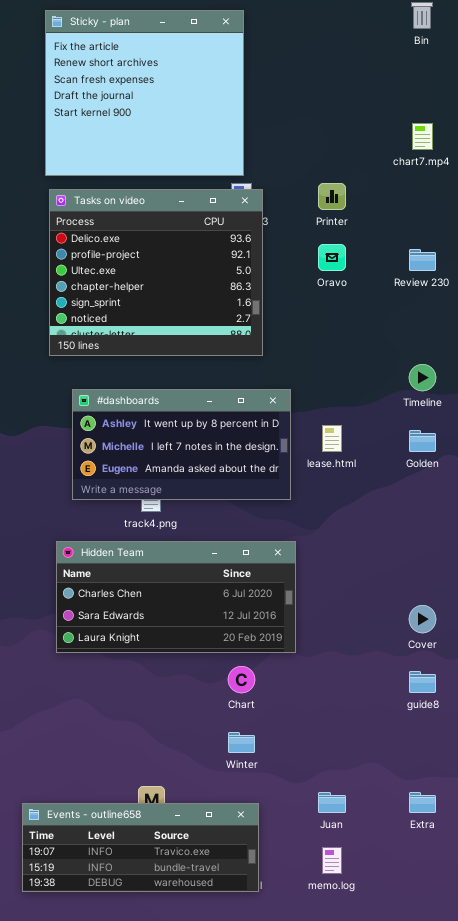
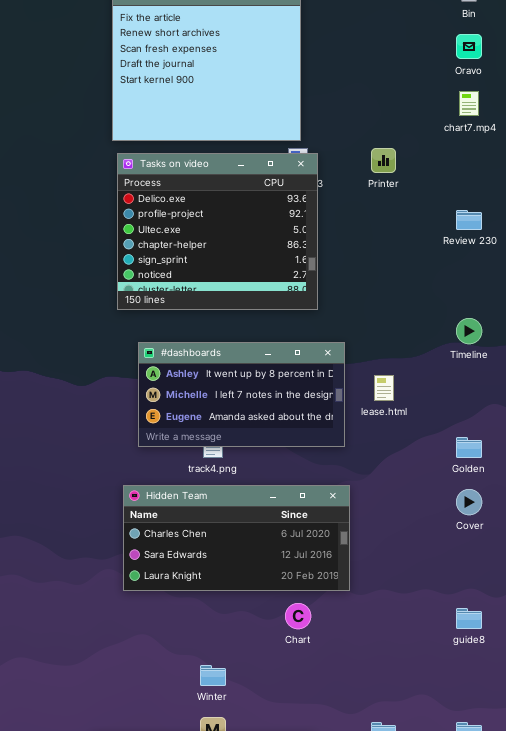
Oravo: [318,244,346,271] -> [456,34,482,59], moved
Golden: [409,430,436,452] -> [456,437,482,458], moved
Cover: [409,605,436,633] -> [456,489,482,515], moved
Winter: [228,732,255,753] -> [200,665,226,686], moved

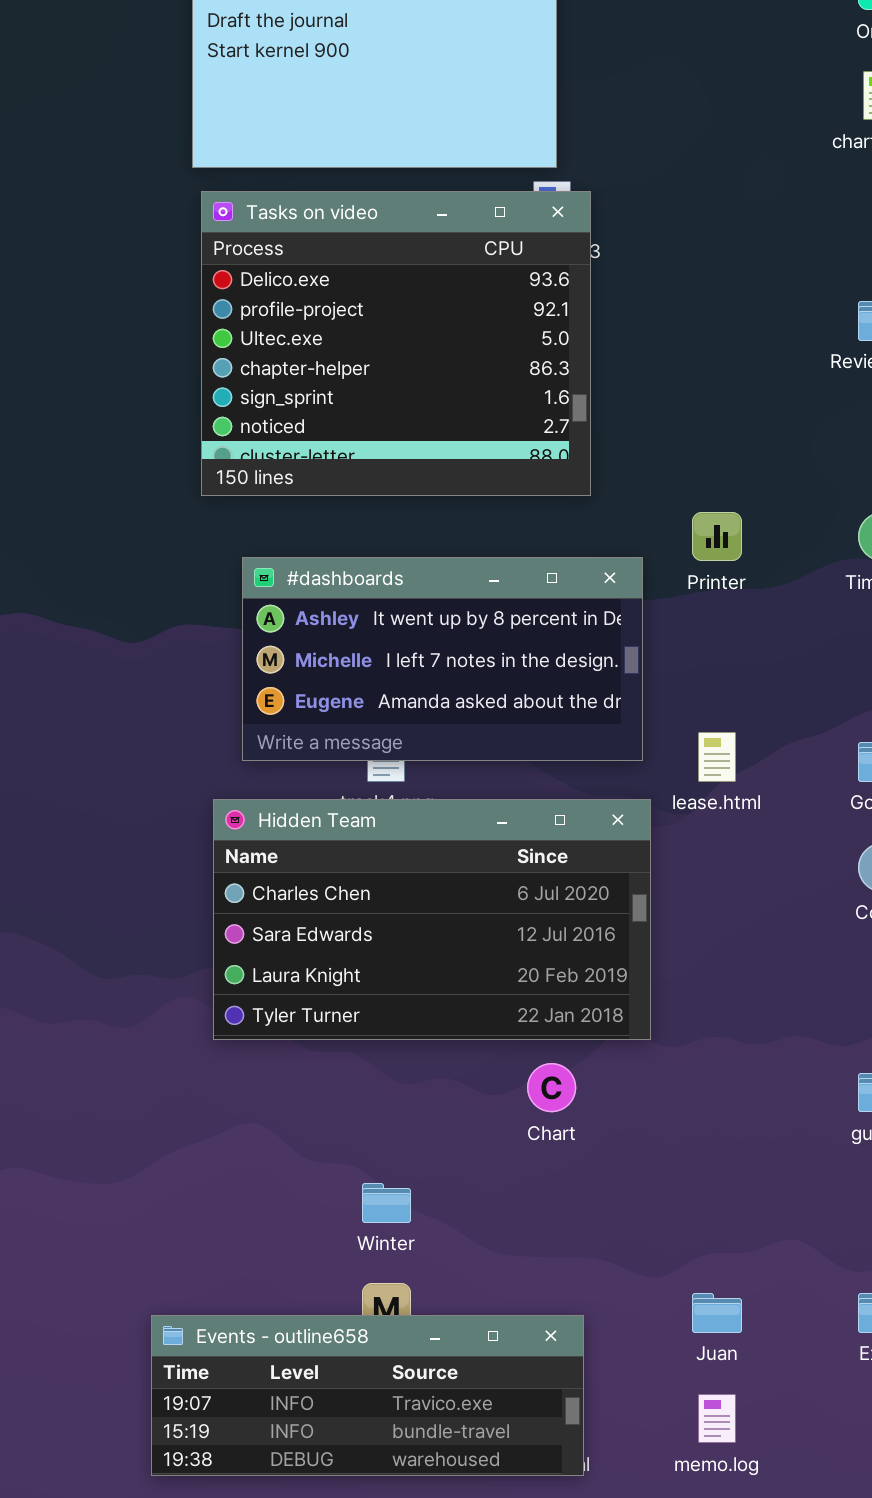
Printer: [371,148,396,173] -> [692,512,742,561], moved
lease.html: [374,375,394,401] -> [698,732,736,782], moved
Hidden Team: [123,485,350,591] -> [213,799,651,1040], resized

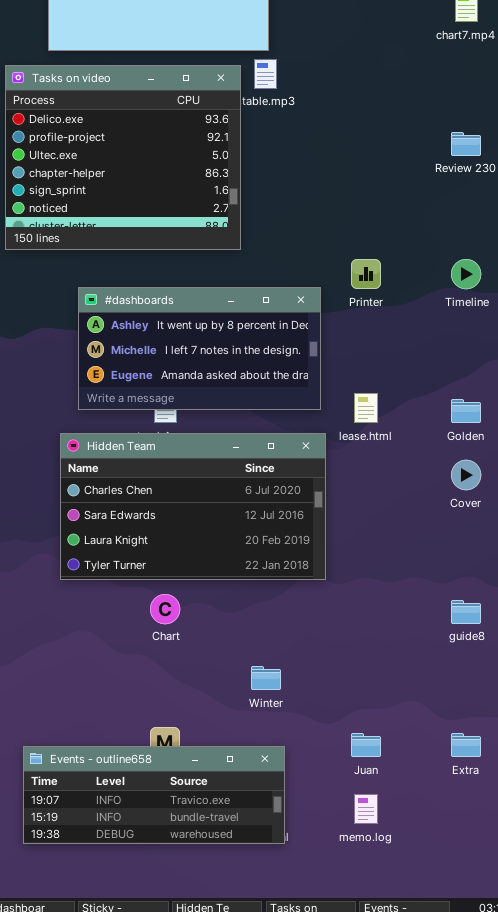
Tasks on video: [201,191,591,496] -> [5,65,241,250], moved
Chart: [527,1063,576,1112] -> [150,594,180,624], moved
Winter: [362,1183,411,1223] -> [251,666,281,690], moved

